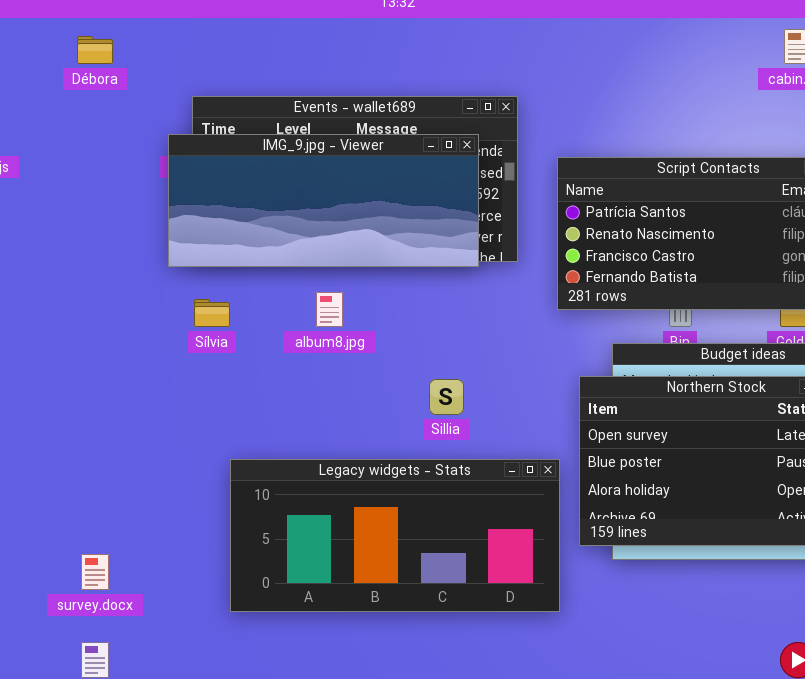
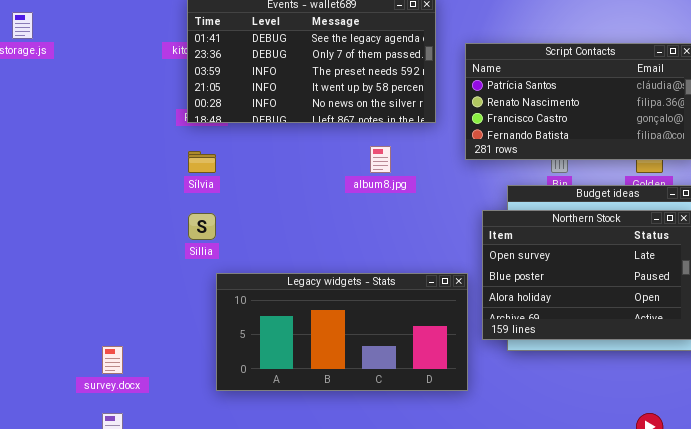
IMG_9.jpg - Viewer: [168,134,479,267] -> none, closed
album8.jpg: [316,292,343,327] -> [370,146,391,173], moved
Sillia: [429,379,464,415] -> [188,213,216,240], moved

